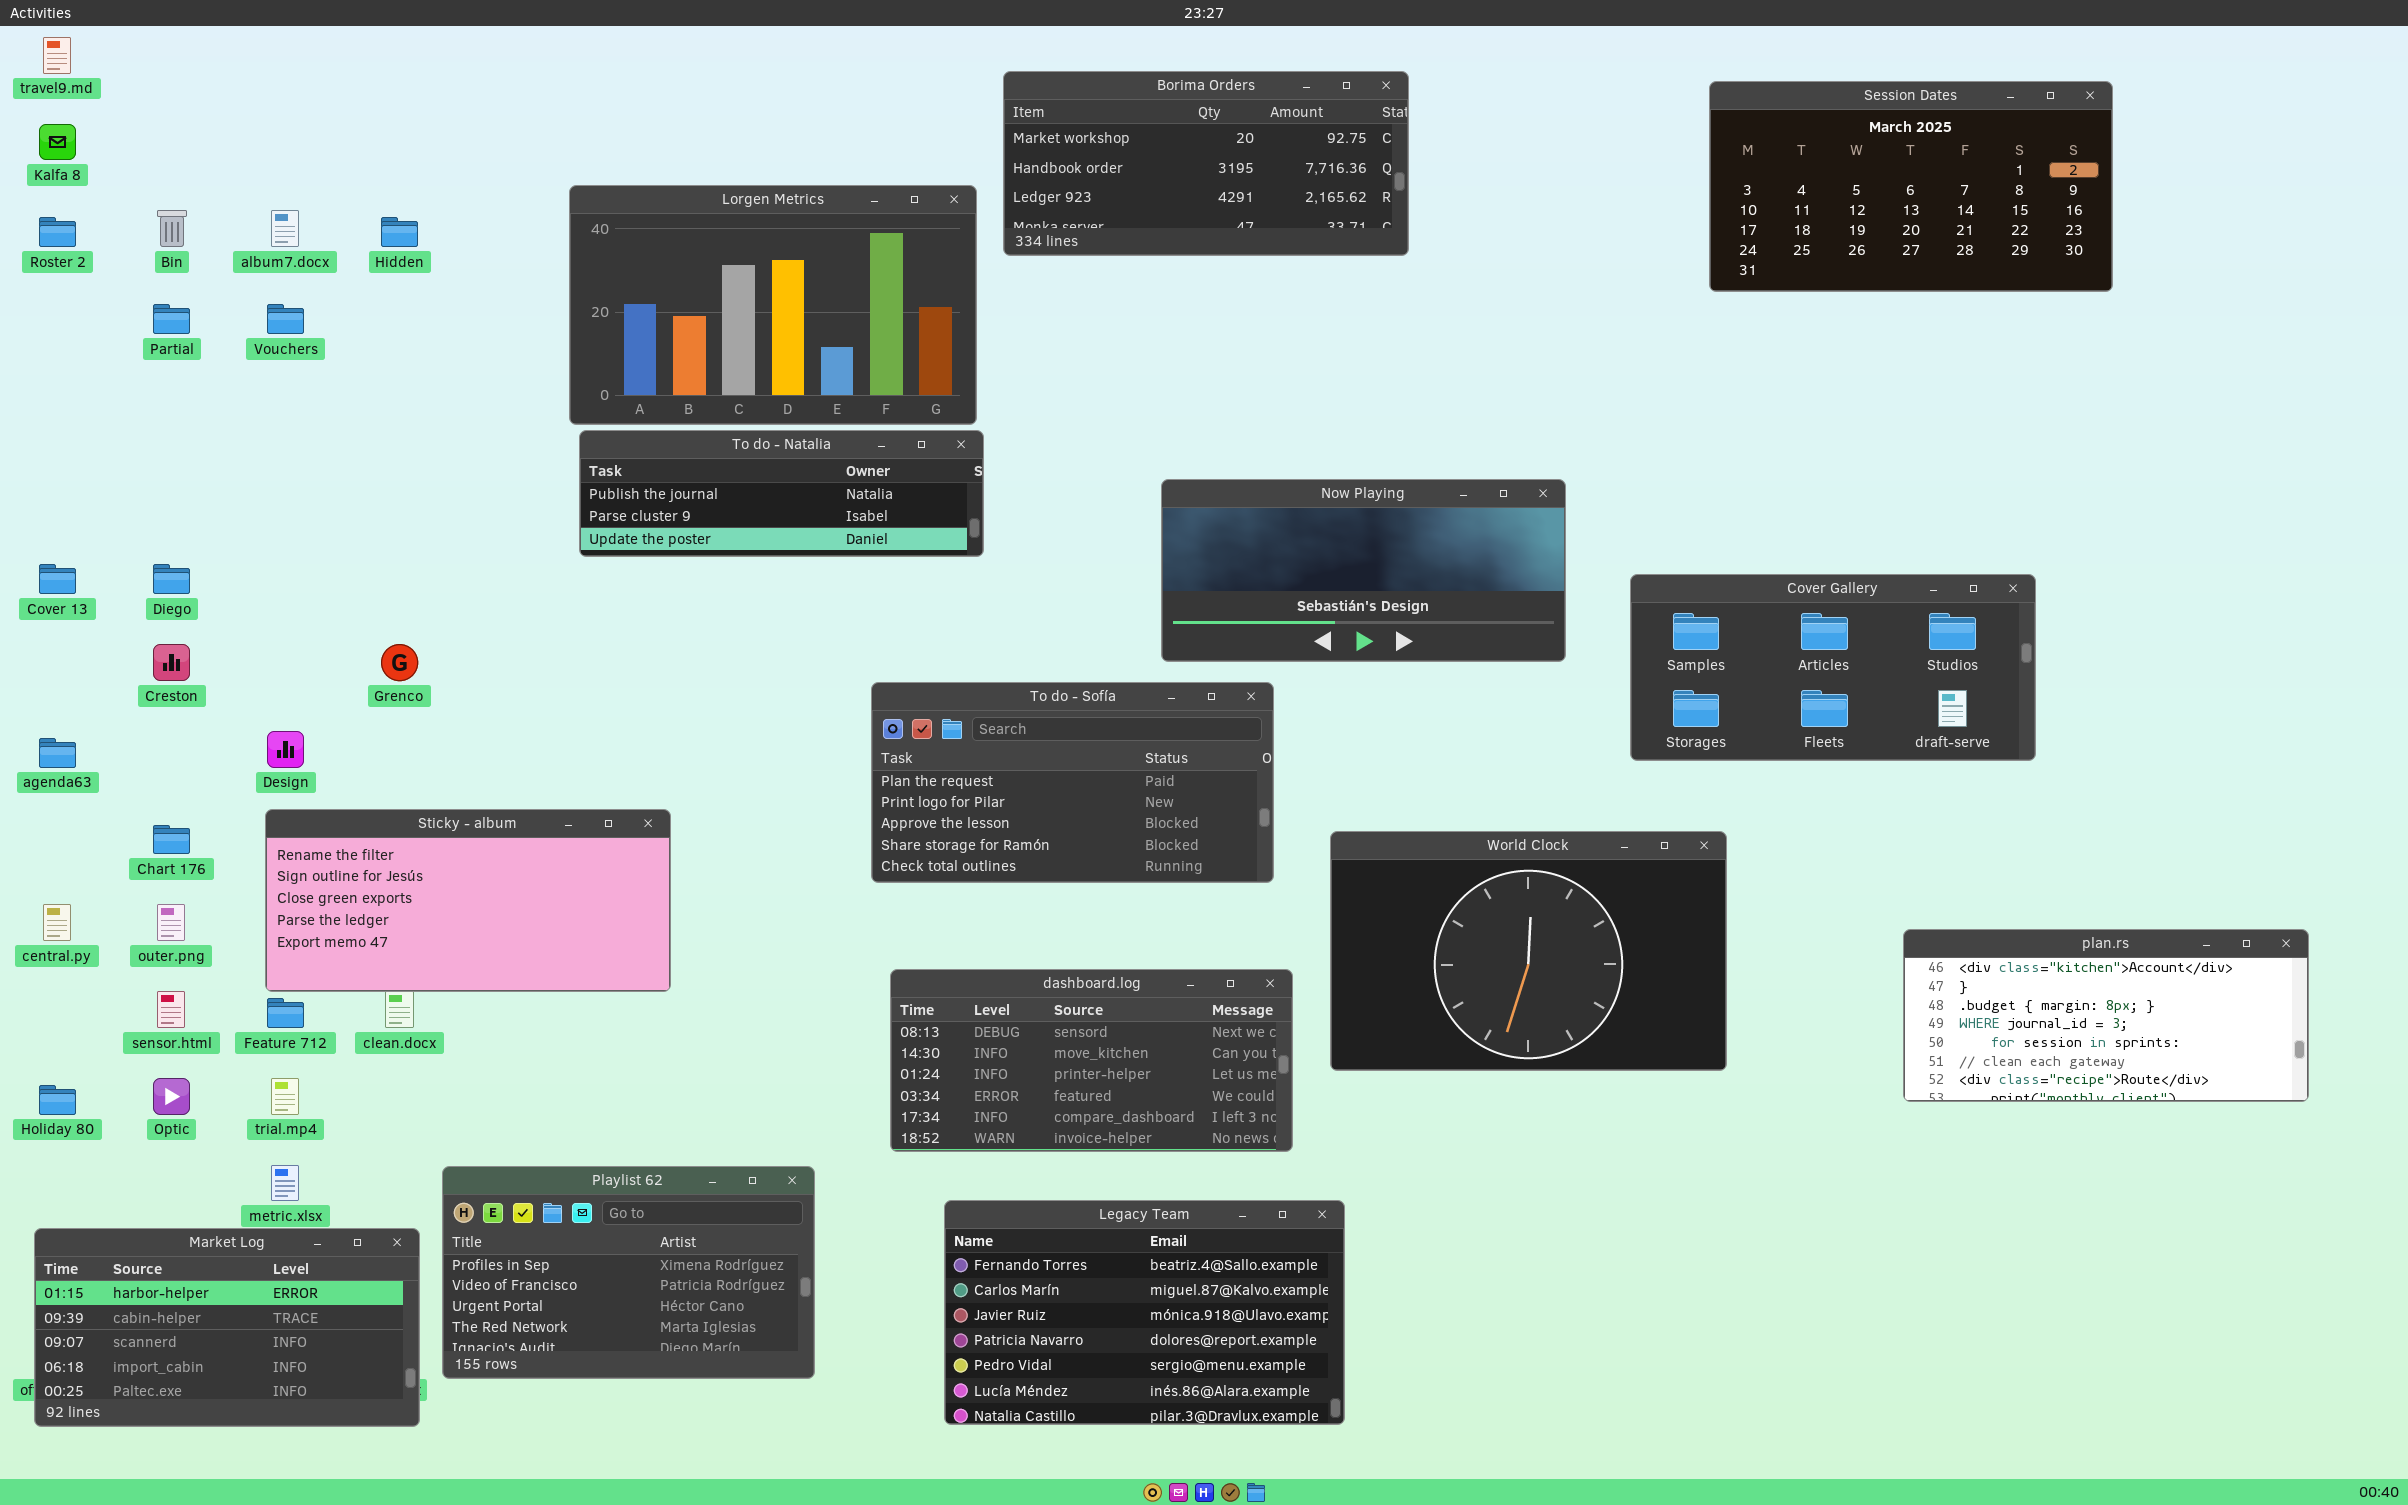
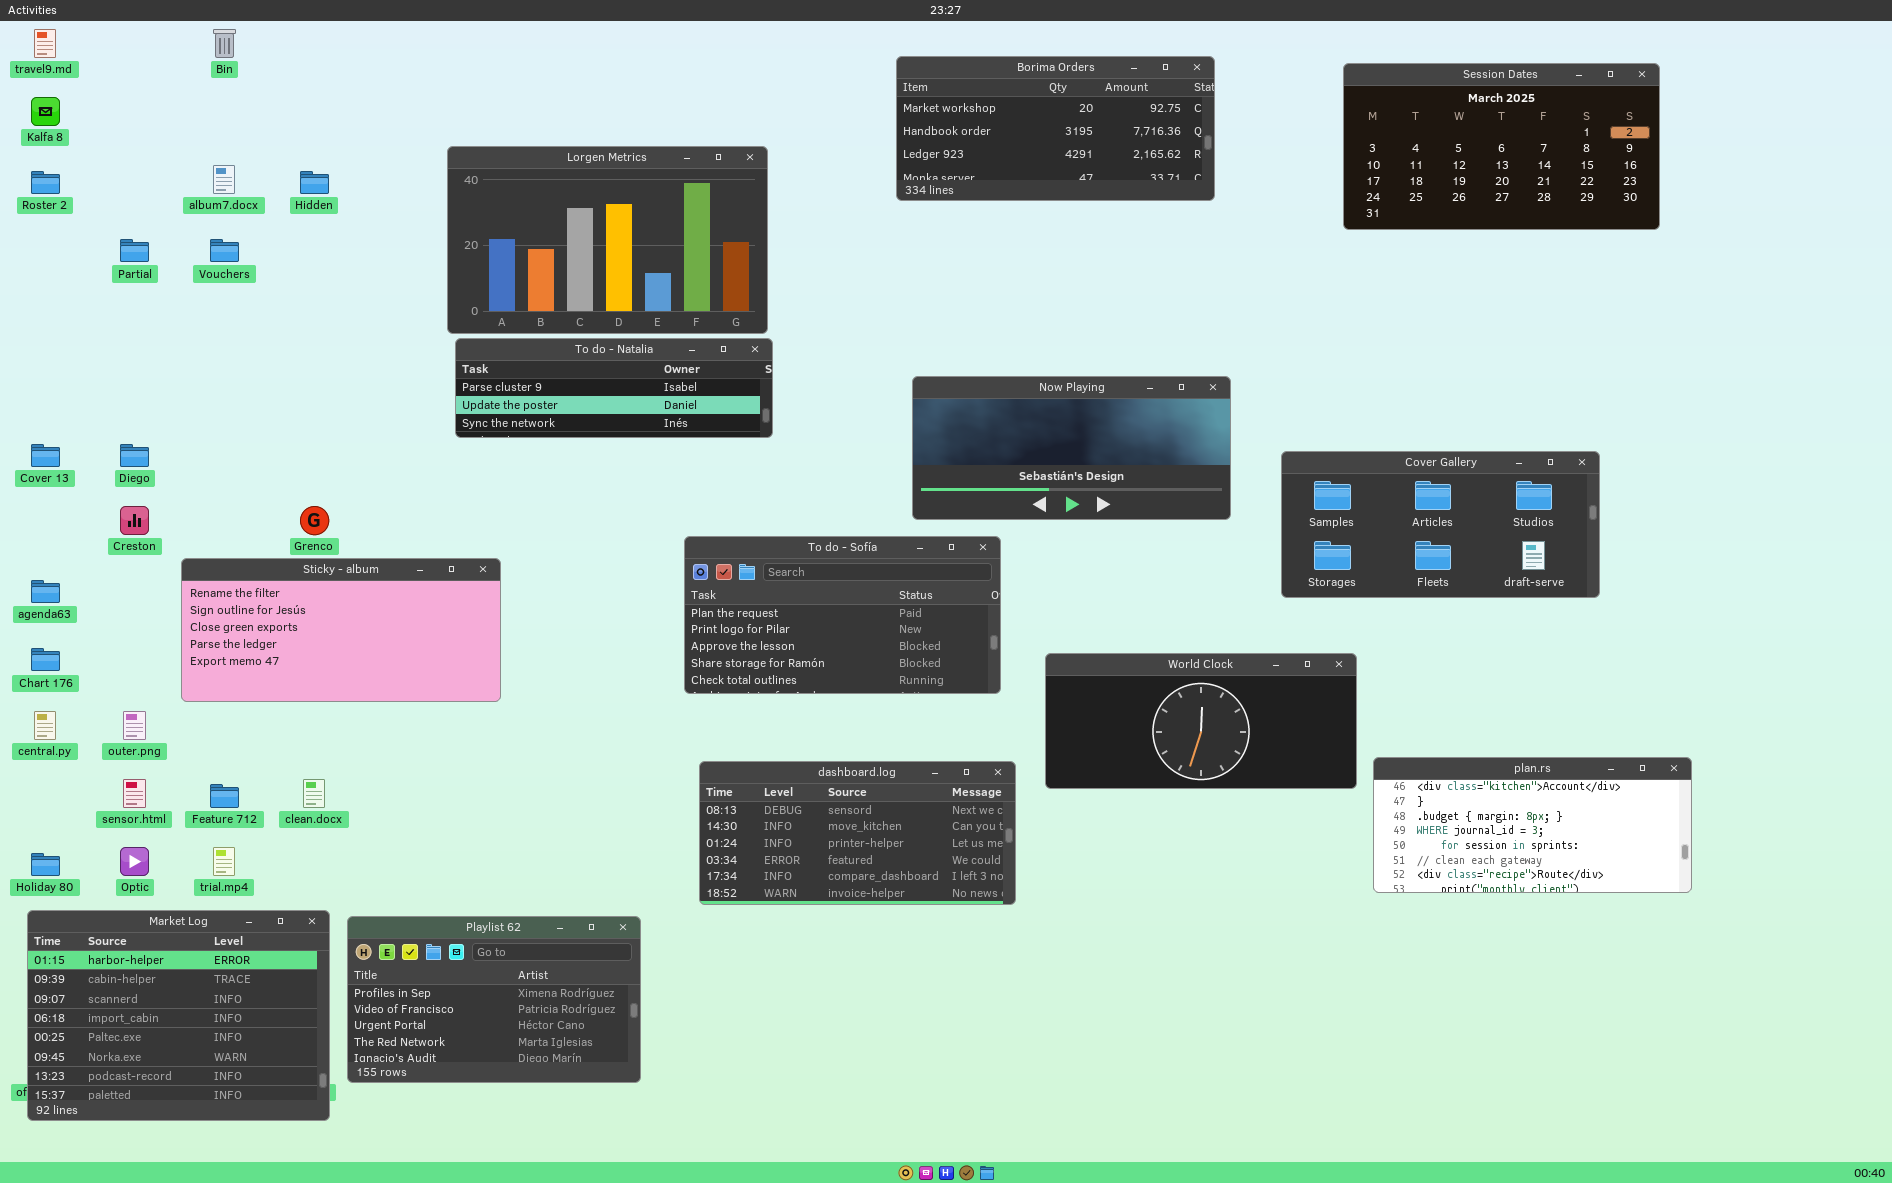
Borima Orders: [1003,71,1409,256] -> [896,56,1215,201], moved
Bin: [157,210,187,247] -> [213,29,236,58], moved
To do - Natalia: [579,430,984,557] -> [455,338,773,438], scrolled down 1 row
Sticky - album: [265,809,671,992] -> [181,558,501,702], moved
Chart 176: [153,825,190,854] -> [31,648,60,671], moved
World Clock: [1330,831,1727,1071] -> [1045,653,1357,789], resized
plan.rs: [1903,929,2309,1102] -> [1373,757,1692,893], moved
Legacy Team: [944,1200,1345,1425] -> none, closed
Market Log: [34,1228,420,1427] -> [27,910,330,1121], resized

